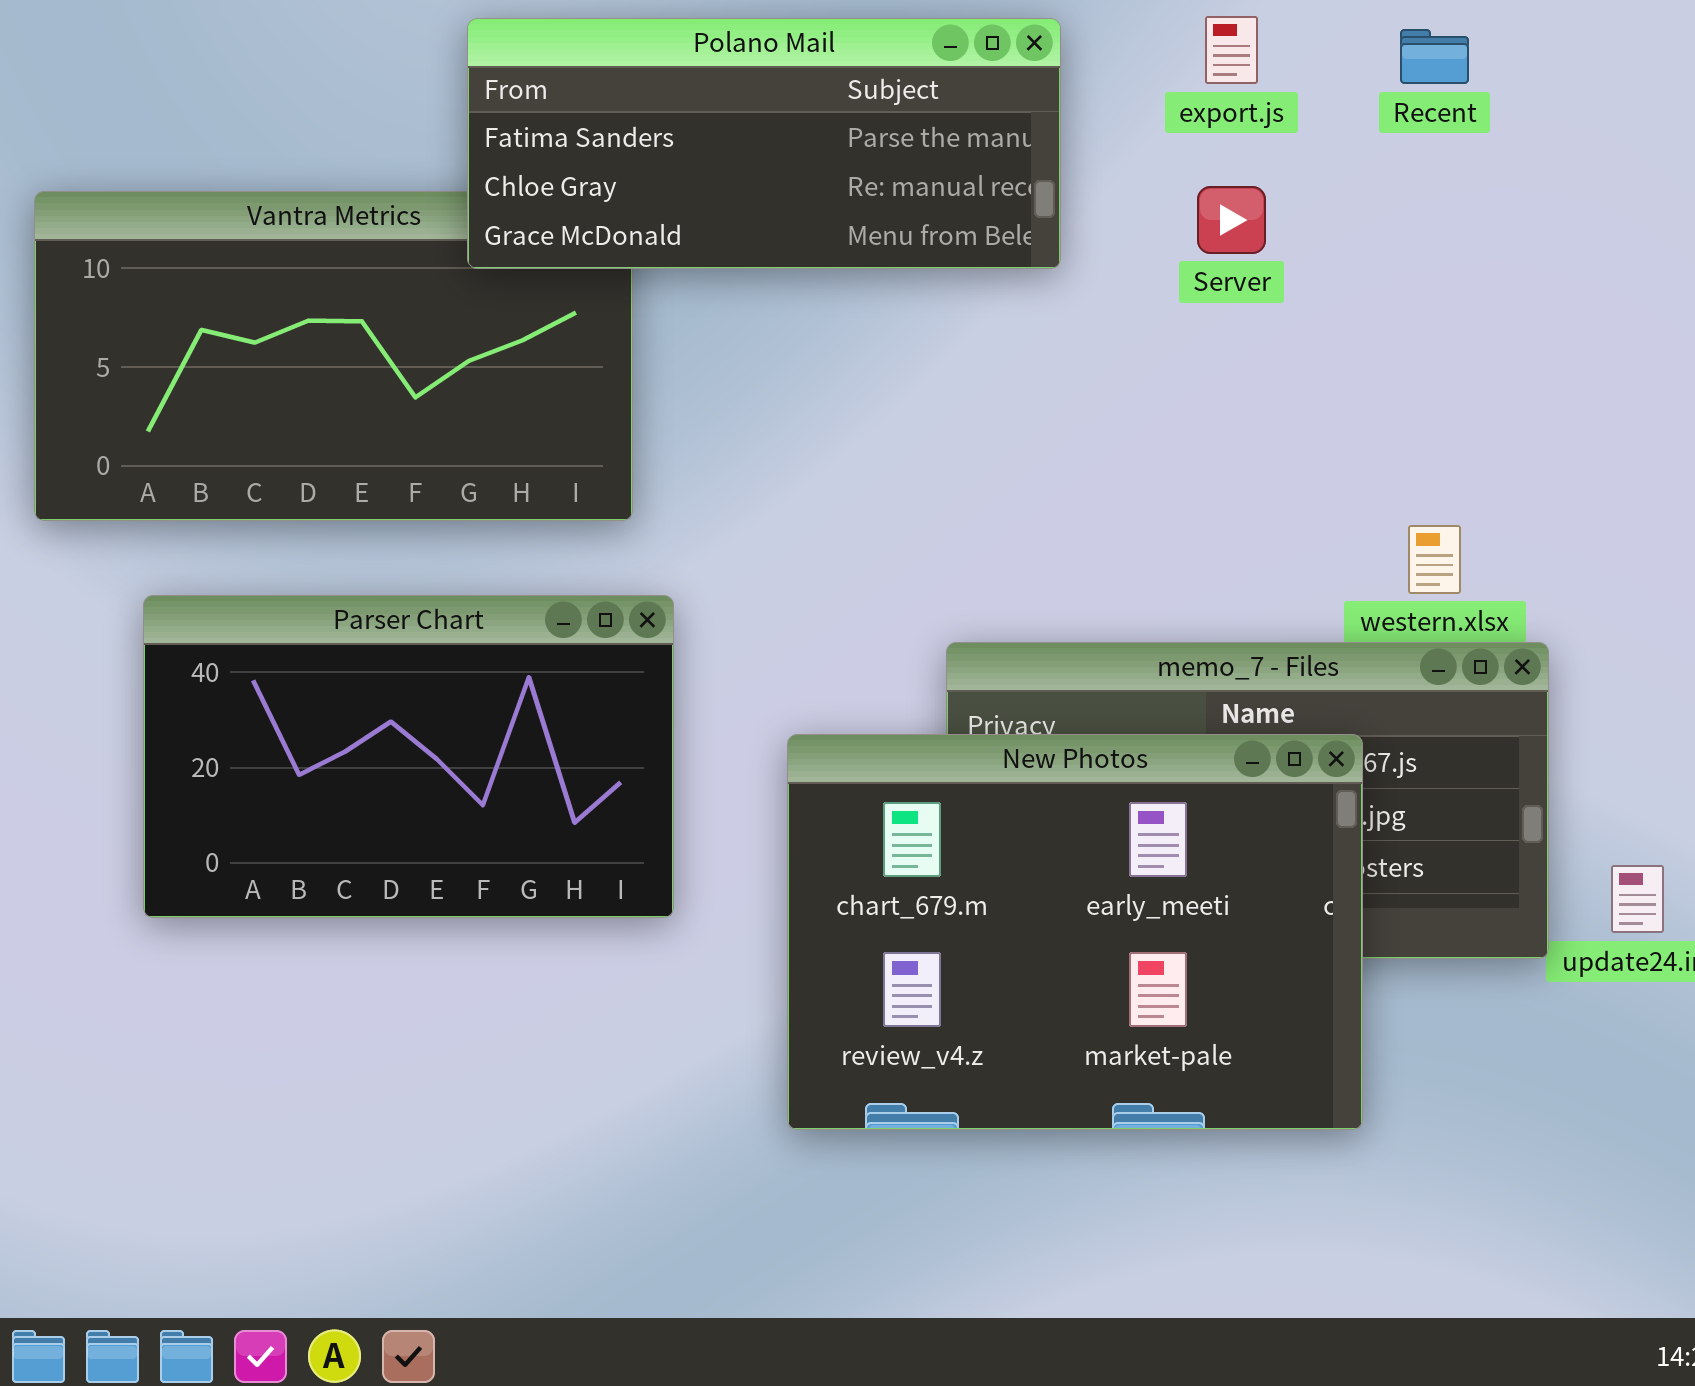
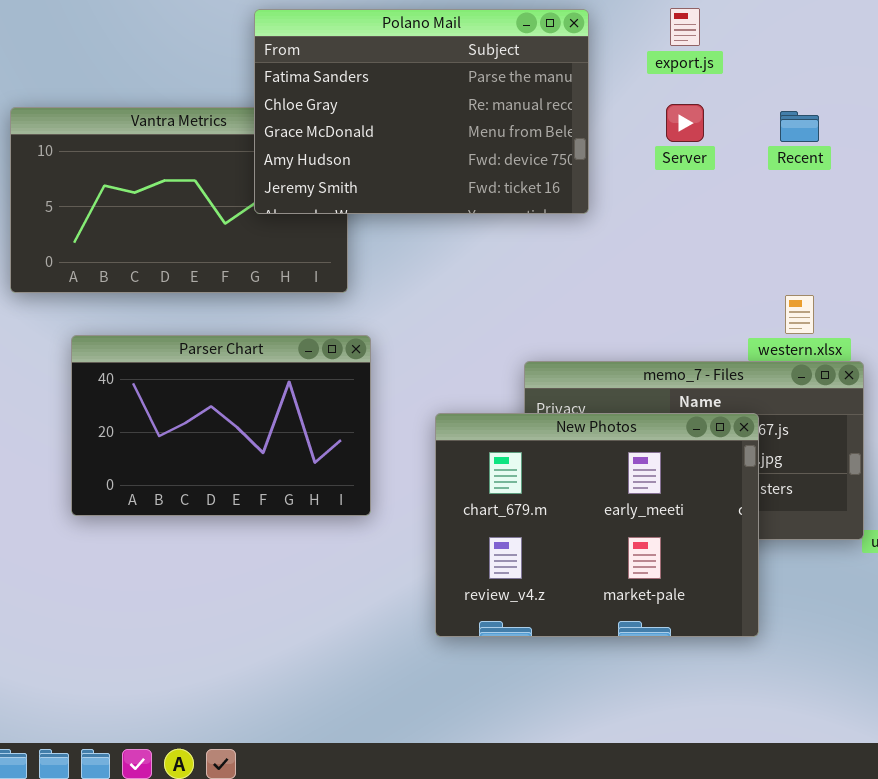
Polano Mail: [467,18,1061,269] -> [254,9,589,214], resized
Recent: [1400,29,1469,84] -> [780,111,819,142], moved

